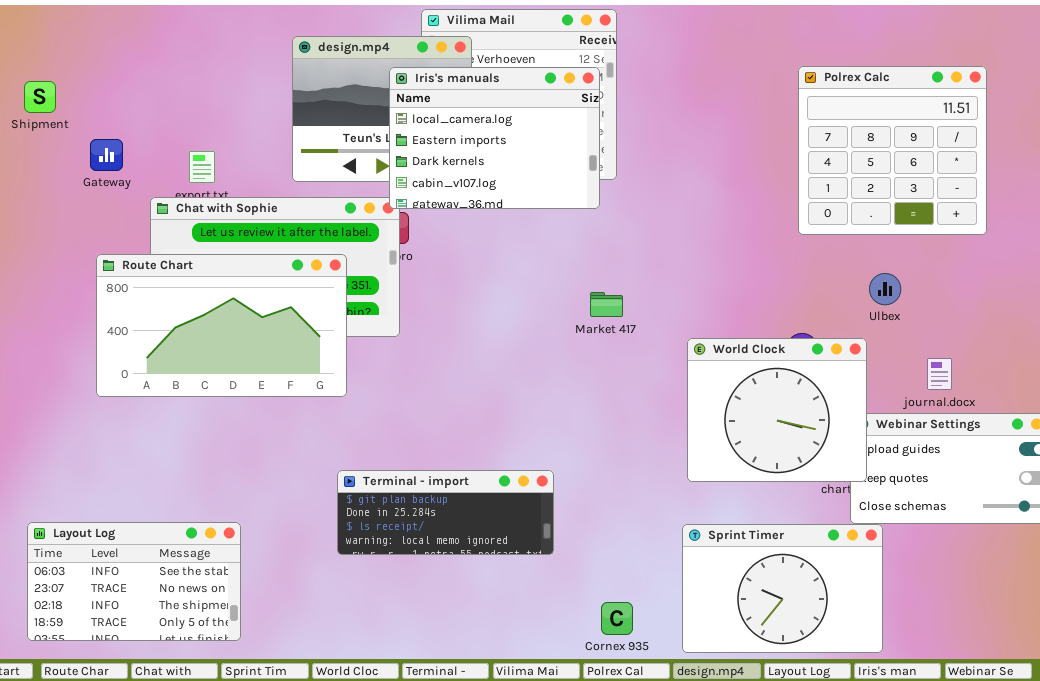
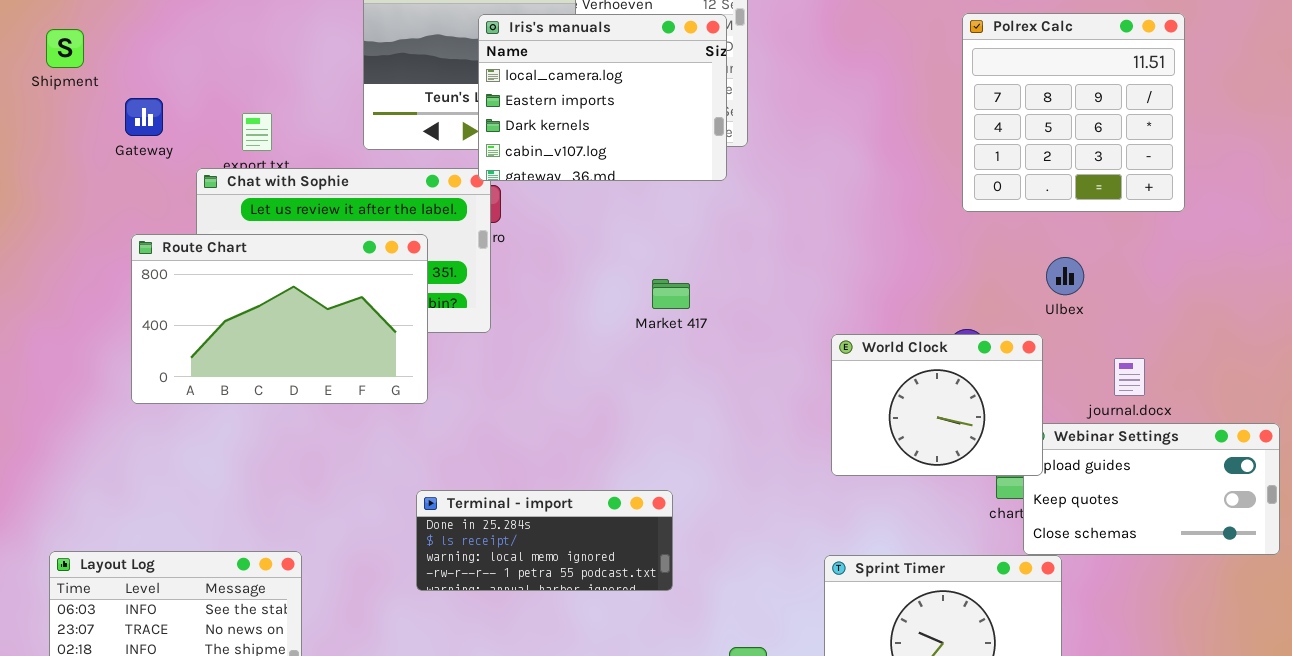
Market 417: [590,292,623,317] -> [652,279,690,309], moved
World Clock: [687,338,867,482] -> [831,334,1043,476], resized
Terminal - import: [337,470,554,555] -> [416,490,673,591], scrolled down 1 row

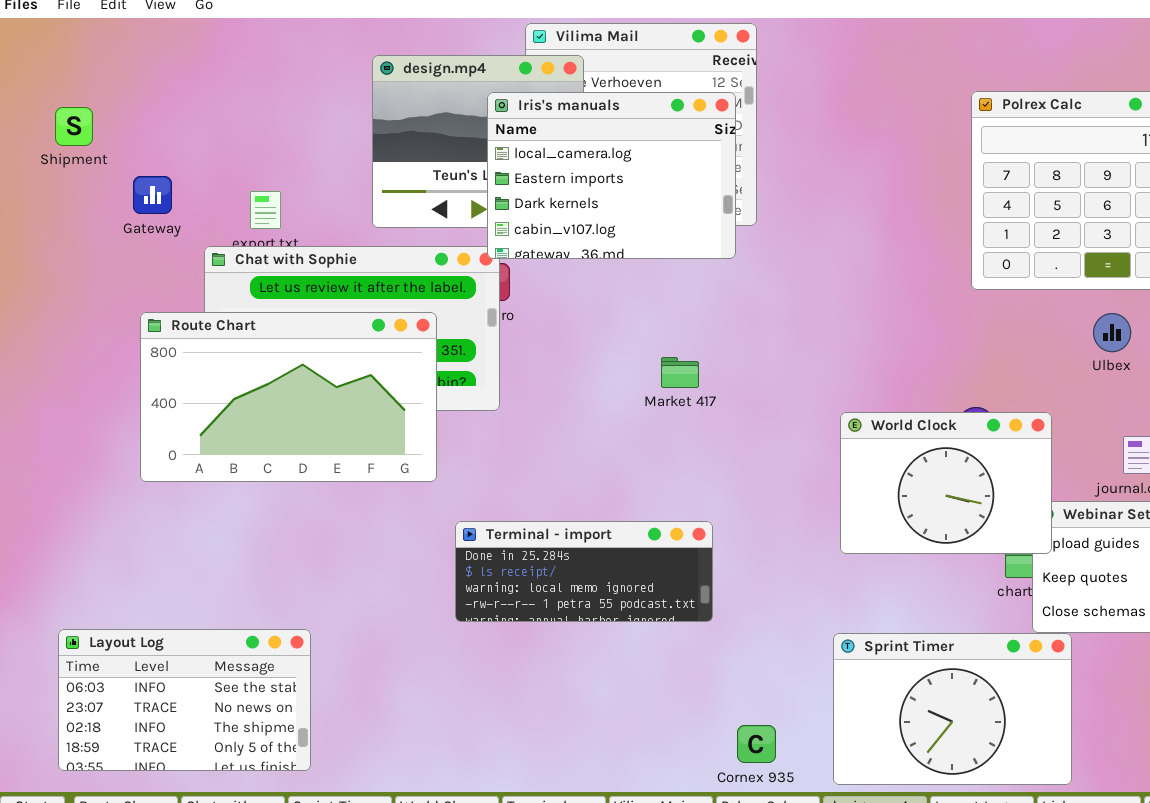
Ulbex: [1046,257,1084,295] -> [1093,313,1131,352], moved
Terminal - import: [416,490,673,591] -> [455,521,713,622], moved

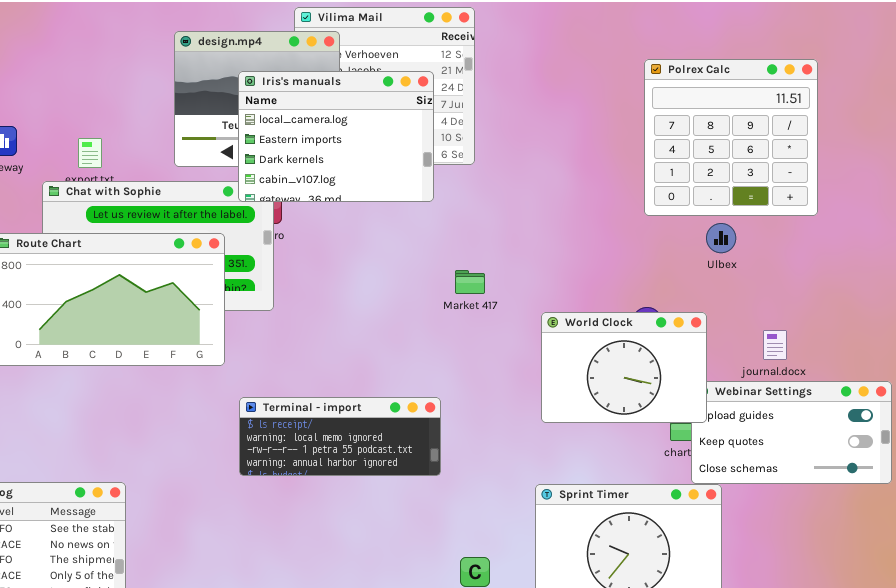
Iris's manuals: [487,92,736,259] -> [238,71,434,202], moved
Ulbex: [1093,313,1131,352] -> [706,223,736,253], moved
Market 417: [661,357,699,388] -> [455,270,485,294], moved
Terminal - import: [455,521,713,622] -> [239,397,441,476], scrolled down 1 row

